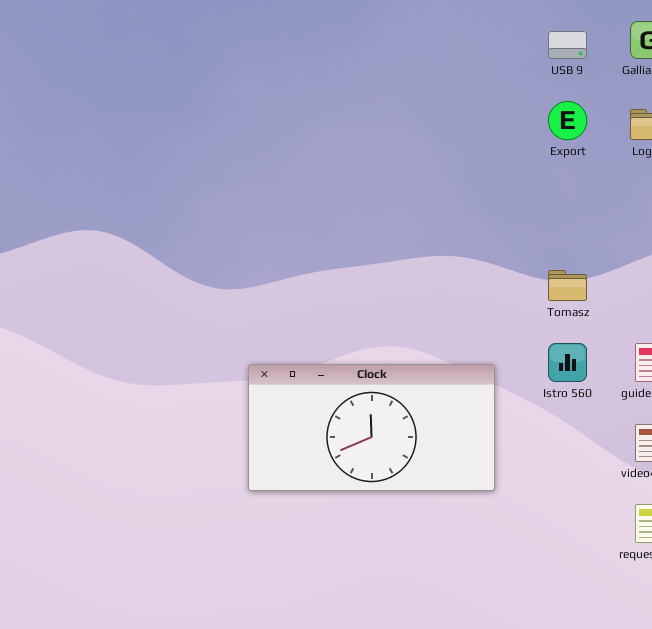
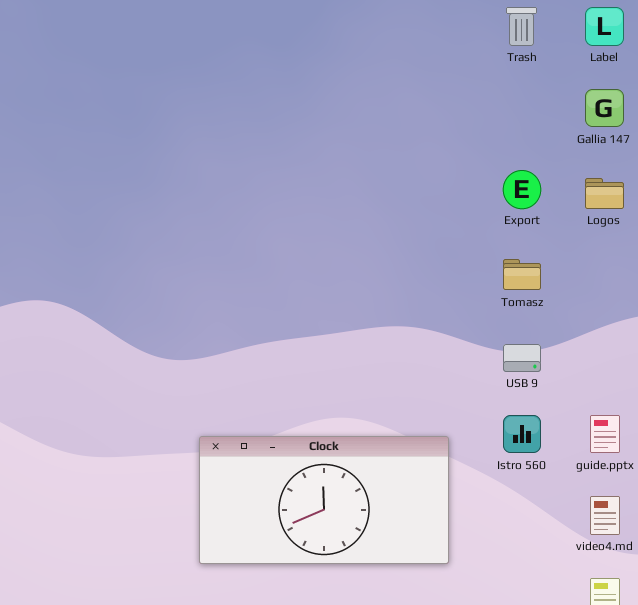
USB 9: [548,31,587,59] -> [503,344,541,372], moved
Tomasz: [548,270,587,301] -> [503,259,541,290], moved

